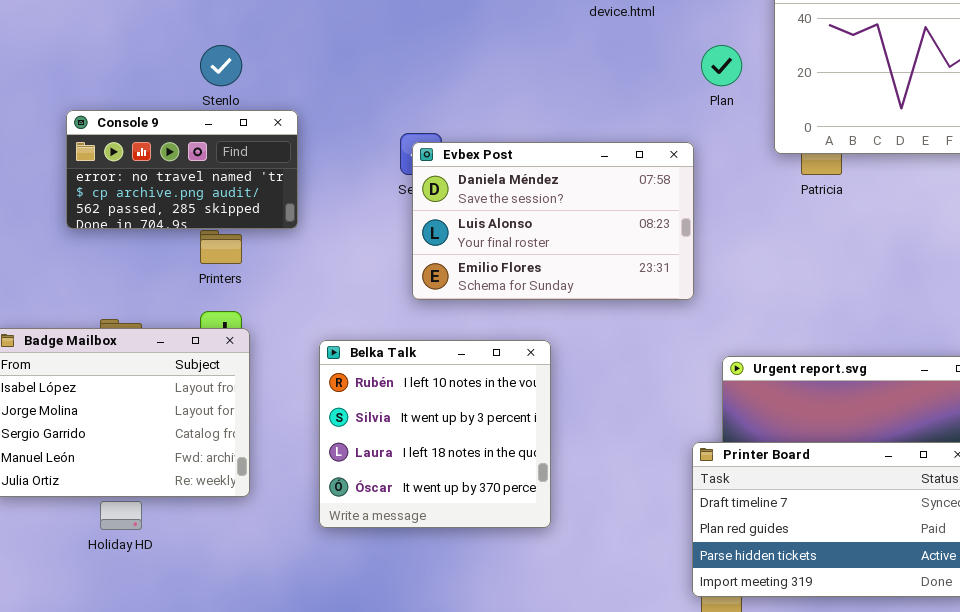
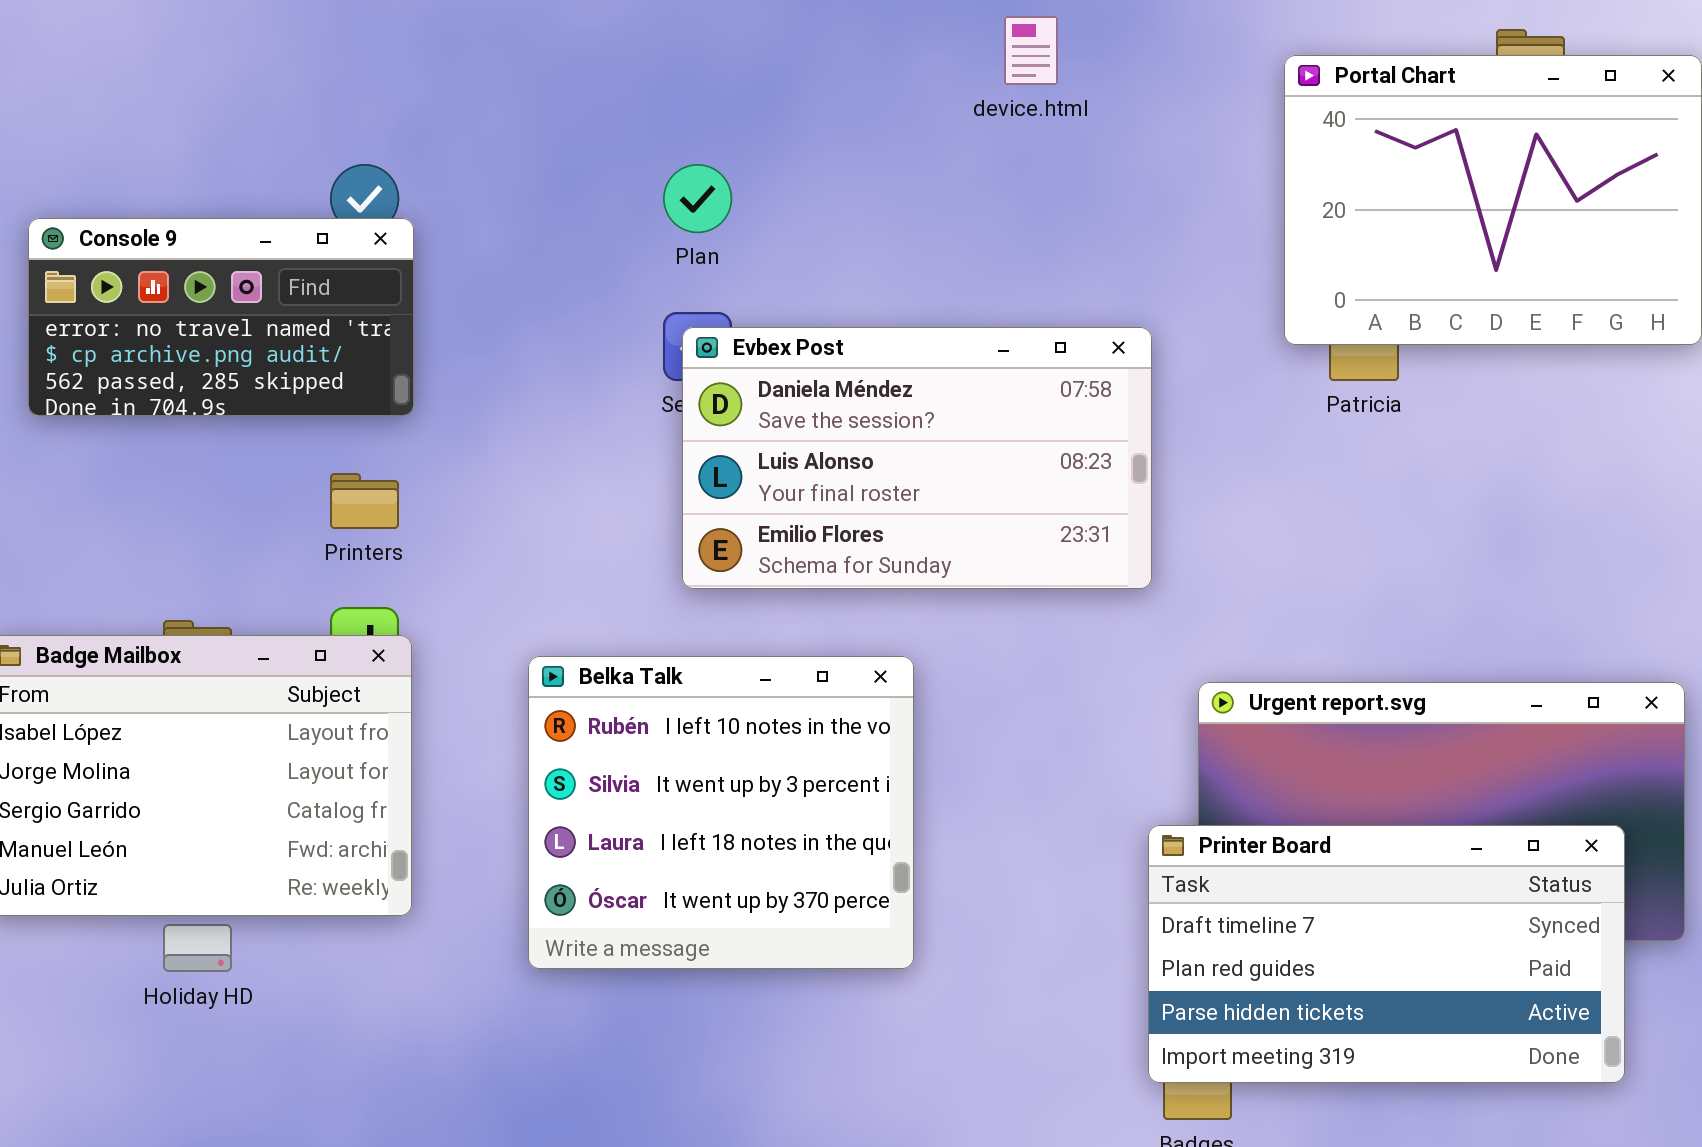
Plan: [701,45,742,86] -> [663,164,732,233], moved
Console 9: [66,110,298,229] -> [28,218,414,416], moved

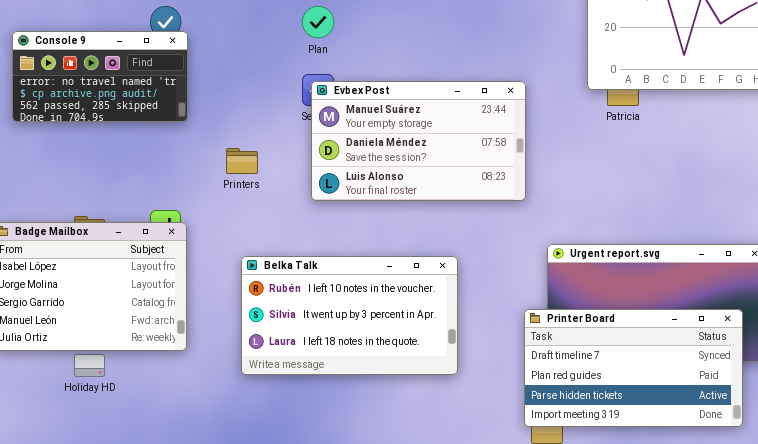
Evbex Post: [682,327,1152,589] -> [311,81,526,201], scrolled up 1 row
Printers: [330,473,399,529] -> [226,148,258,174], moved
Belka Talk: [528,656,914,969] -> [241,256,458,375], resized

